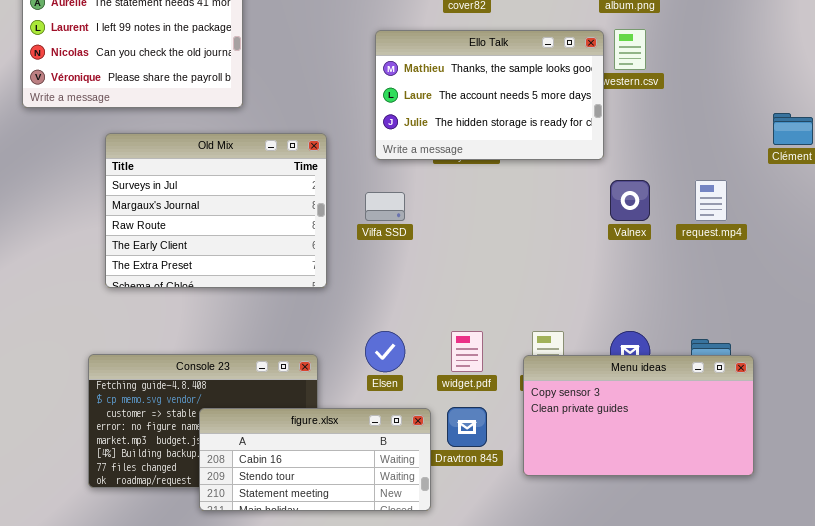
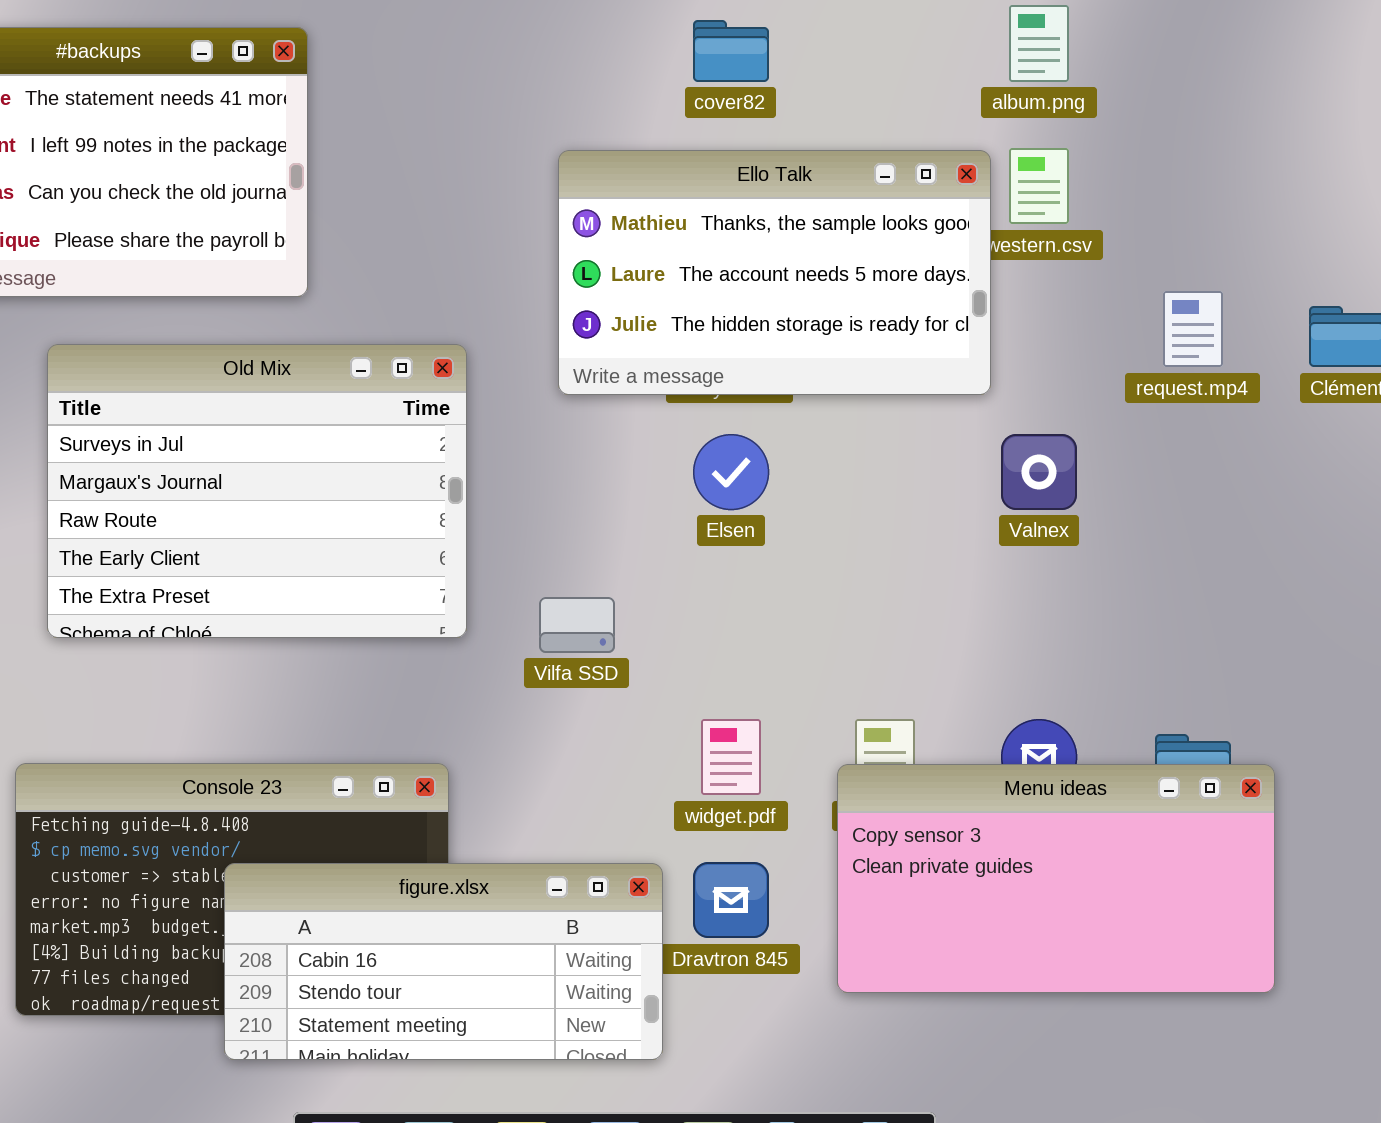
request.mp4: [695,180,727,221] -> [1163,291,1223,367], moved
Vilfa SSD: [365,192,405,221] -> [539,597,615,653], moved
Elsen: [365,331,405,372] -> [693,434,769,510], moved

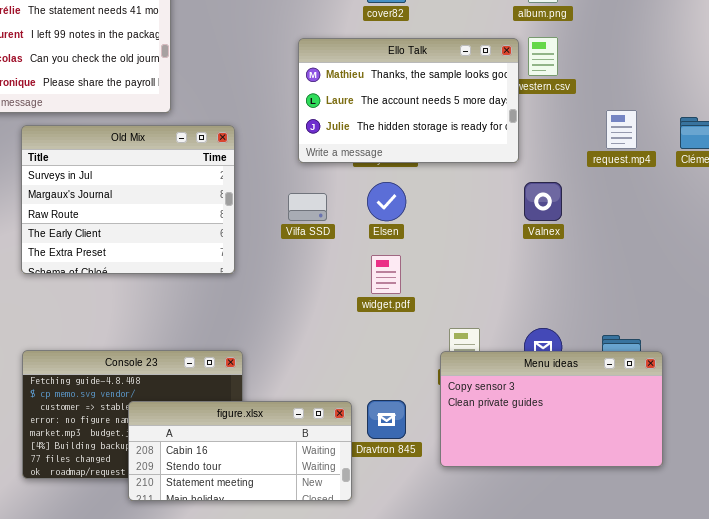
Old Mix: [47,344,467,638] -> [21,125,235,274], moved
Vilfa SSD: [539,597,615,653] -> [288,193,327,221], moved
widget.pdf: [701,719,761,795] -> [371,255,401,294], moved

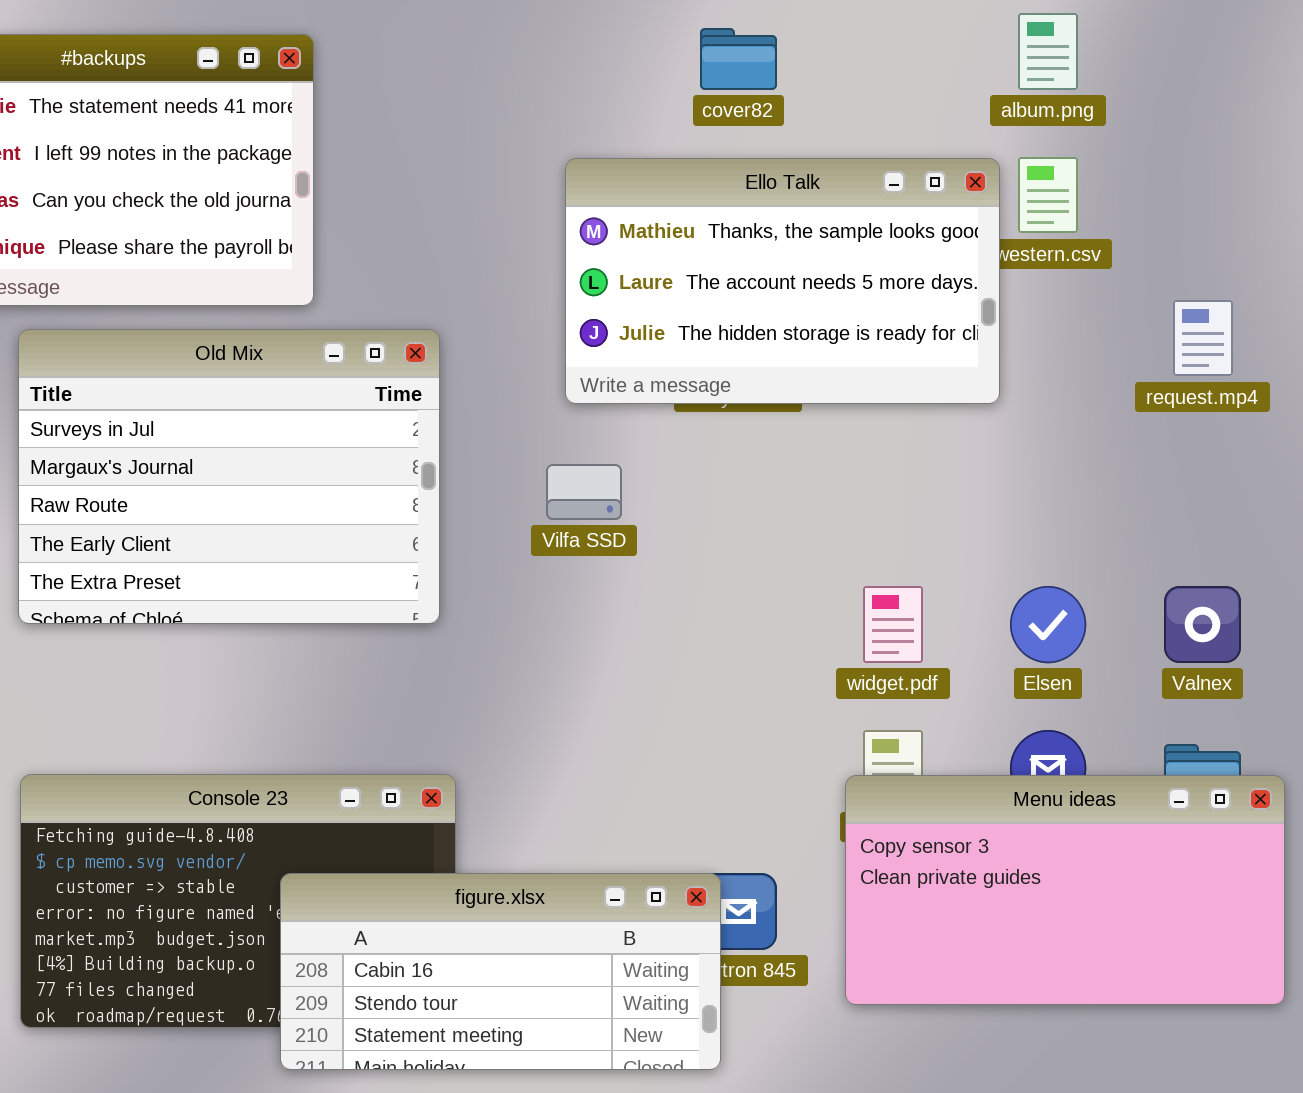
Elsen: [367,182,406,221] -> [1010,586,1086,663], moved
Valnex: [524,182,562,221] -> [1164,586,1241,663], moved
widget.pdf: [371,255,401,294] -> [863,586,923,663], moved
figure.xlsx: [128,401,352,501] -> [280,873,721,1070], moved

